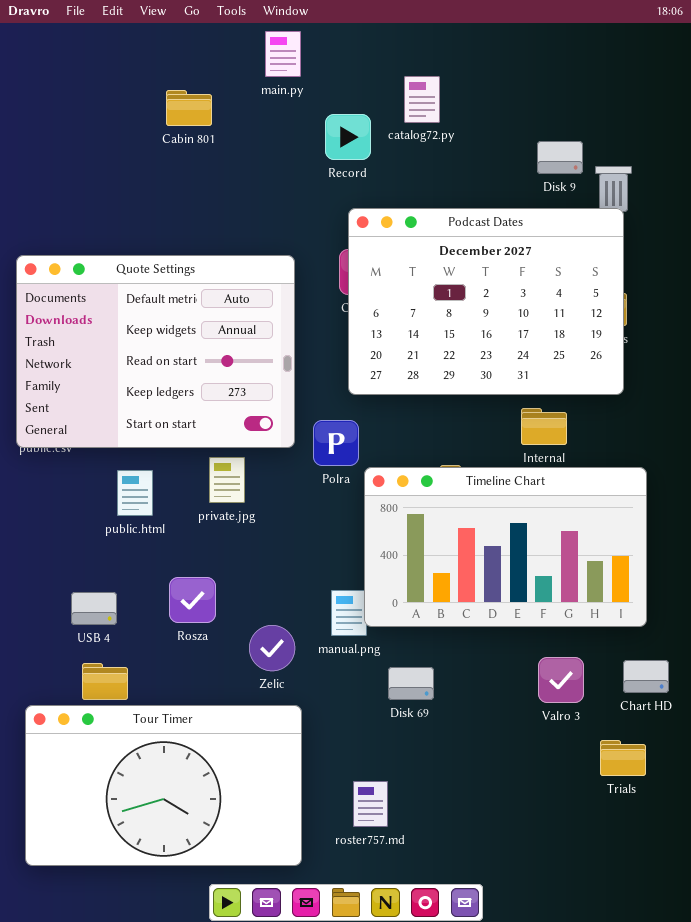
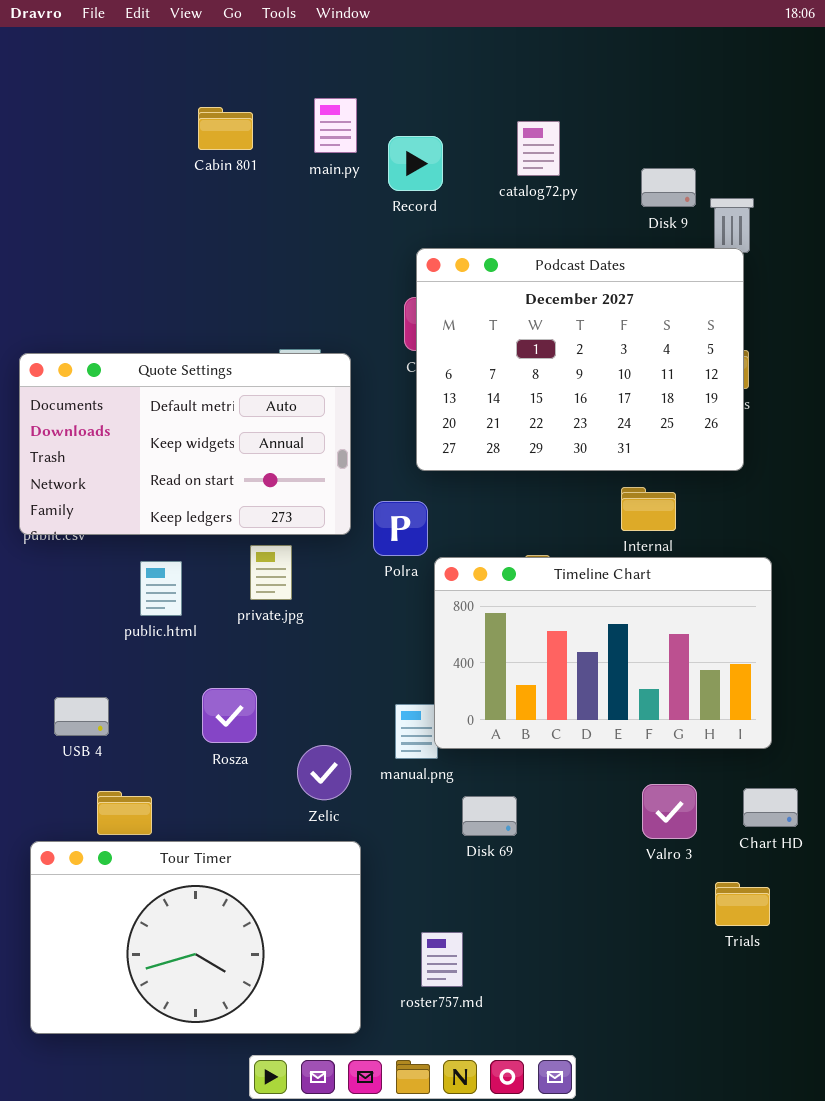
main.py: [265,31,301,77] -> [314,98,357,153], moved
catalog72.py: [404,76,440,123] -> [517,121,560,176], moved
Quote Settings: [16,255,295,448] -> [19,353,351,535], resized
USB 4: [71,592,117,625] -> [54,697,109,736], moved

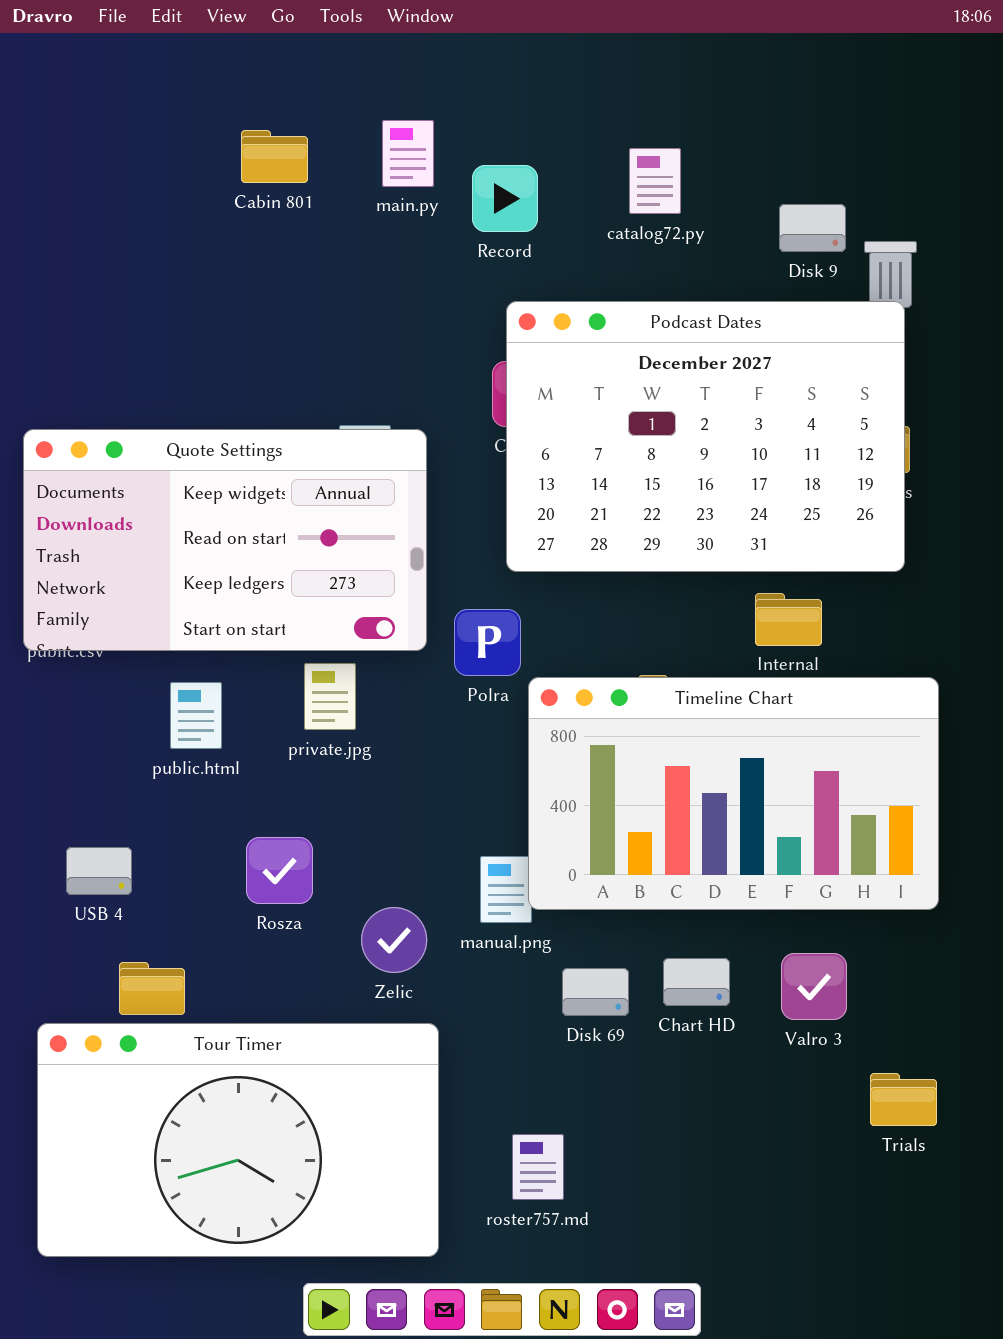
Quote Settings: [19,353,351,535] -> [23,429,427,651], scrolled down 1 row
Chart HD: [743,788,798,827] -> [663,958,730,1006], moved

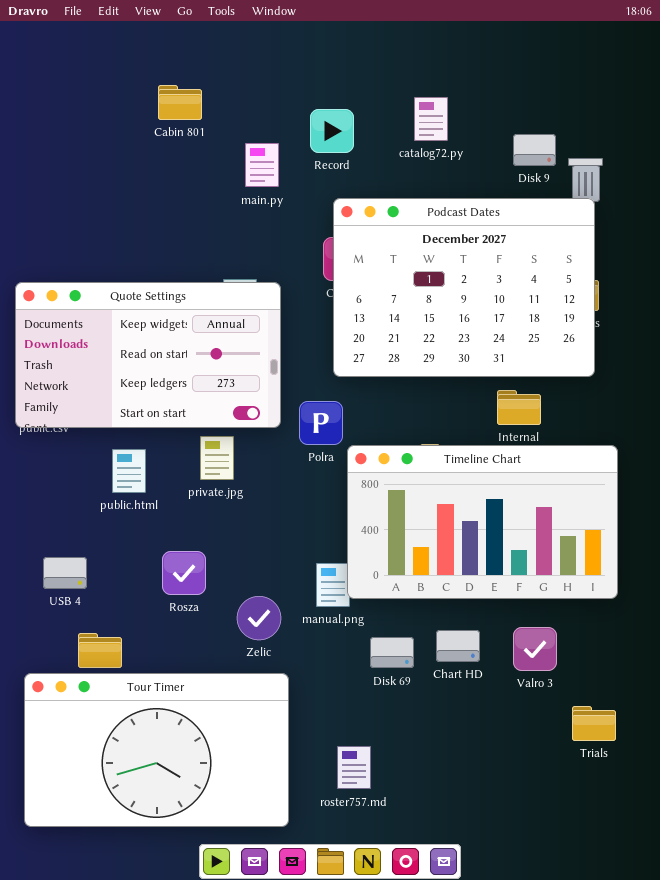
main.py: [382,120,434,187] -> [245,143,279,187], moved

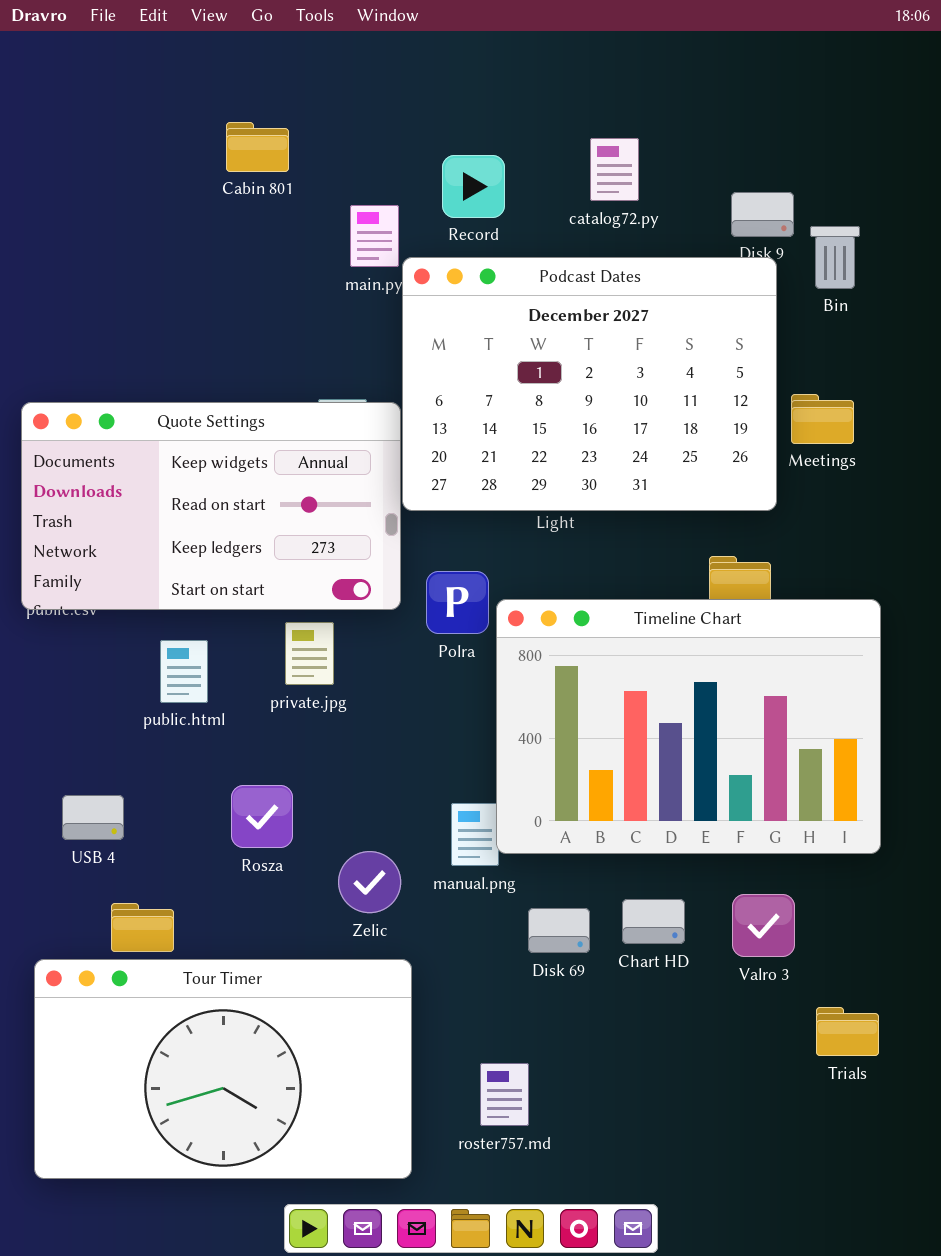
Podcast Dates: [333,198,595,377] -> [402,257,777,511], moved
Timeline Chart: [347,445,618,599] -> [496,599,881,854], resized

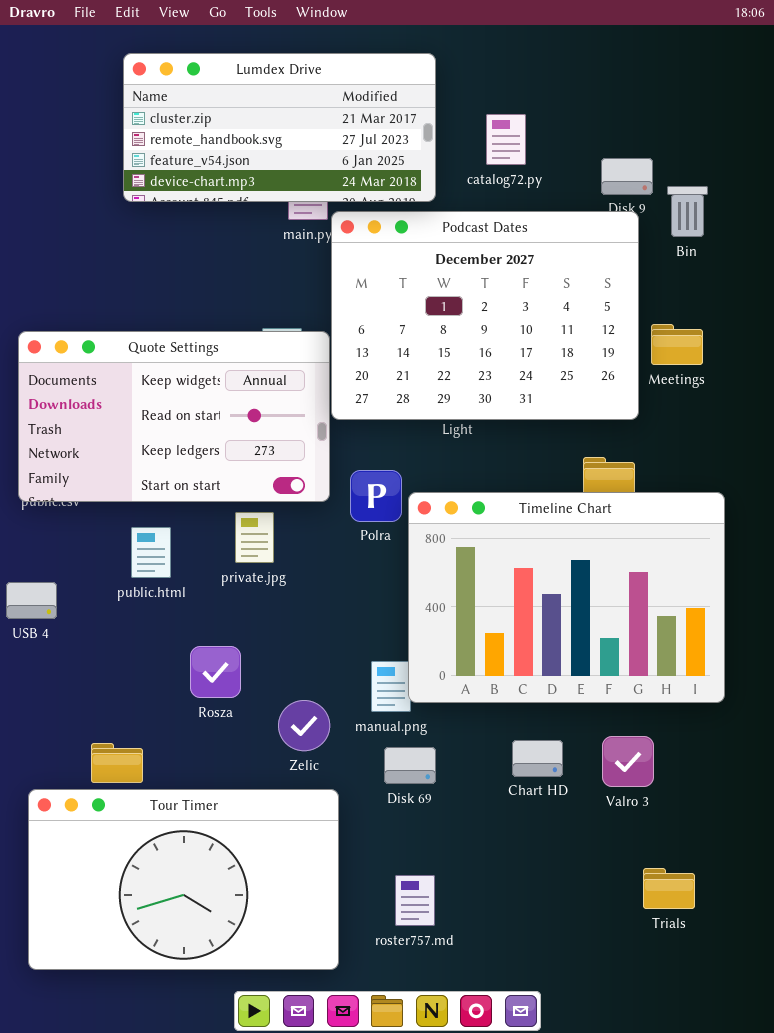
Lumdex Drive: none -> [123,53,436,202], opened
USB 4: [62,795,124,840] -> [6,582,57,619], moved
Disk 69: [528,908,590,953] -> [384,747,436,784], moved
Trials: [816,1007,879,1056] -> [643,868,695,909], moved

